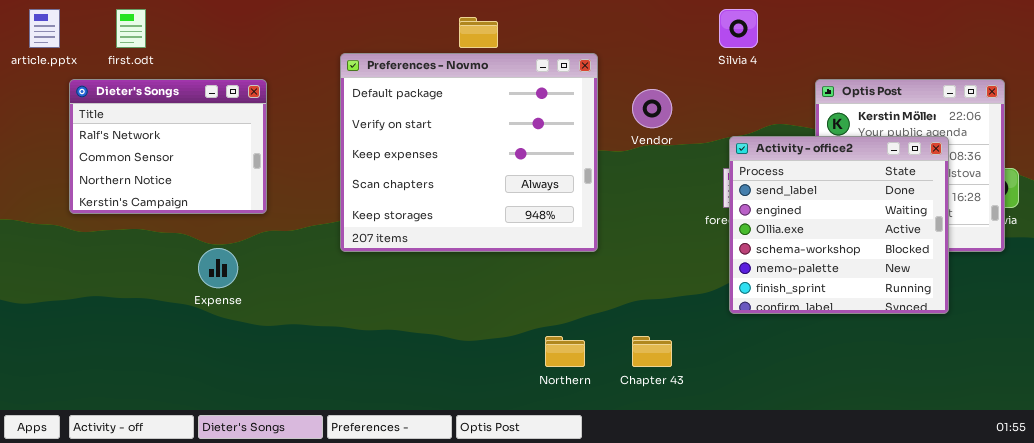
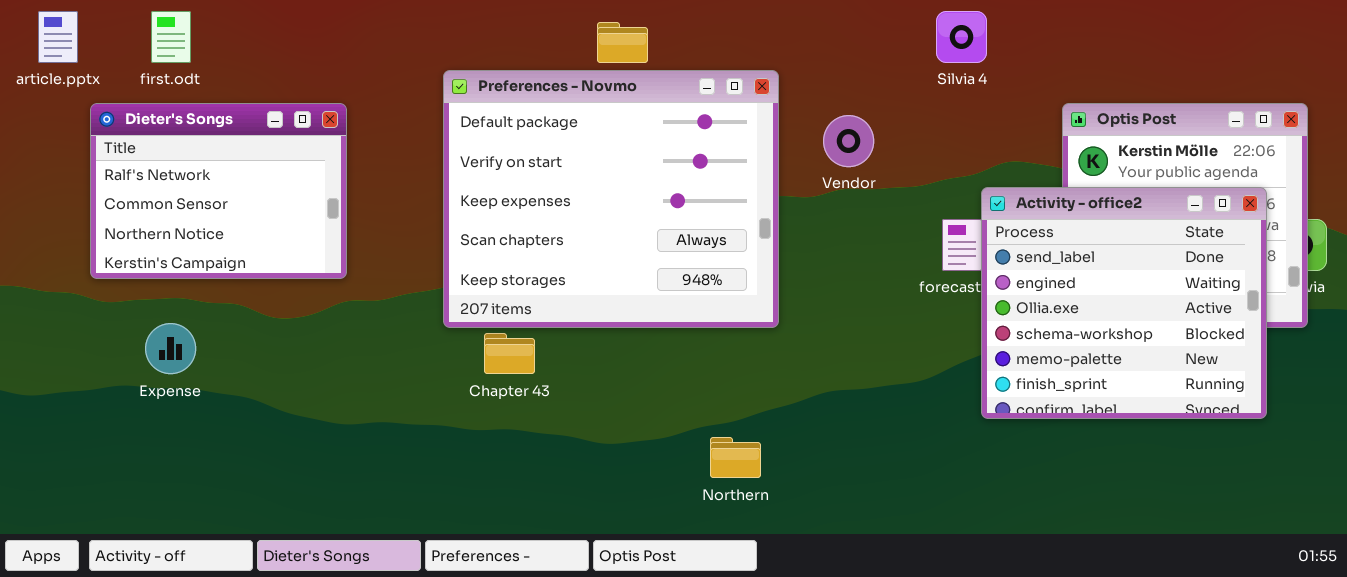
Activity - office2: [729,136,949,314] -> [981,187,1267,419], moved
Expense: [198,248,238,288] -> [145,323,196,374], moved
Chapter 43: [632,336,672,367] -> [484,333,535,374], moved

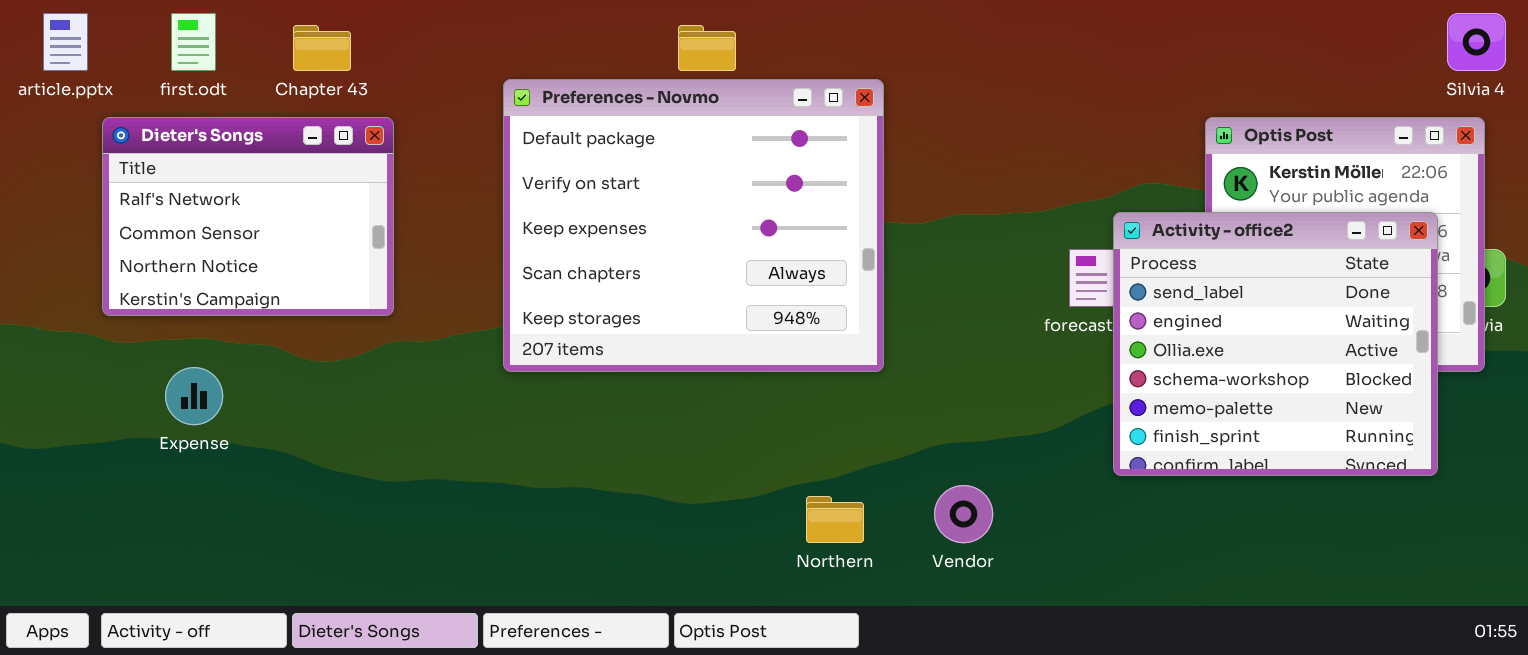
Silvia 4: [936,11,987,63] -> [1447,13,1506,71], moved
Vendor: [823,115,874,167] -> [934,485,993,543], moved
Chapter 43: [484,333,535,374] -> [293,25,351,71], moved

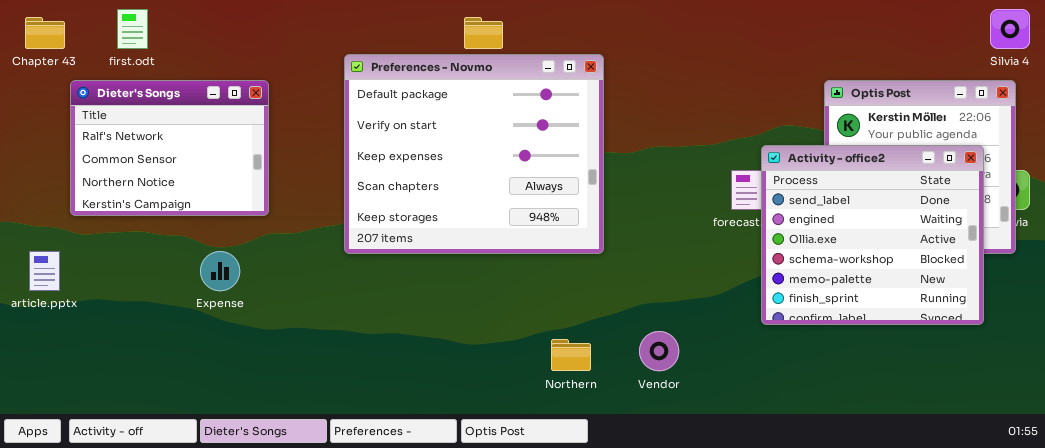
article.pptx: [43,13,88,71] -> [29,251,60,291], moved
Chapter 43: [293,25,351,71] -> [25,17,65,49], moved
Expense: [165,367,223,425] -> [200,251,240,291], moved

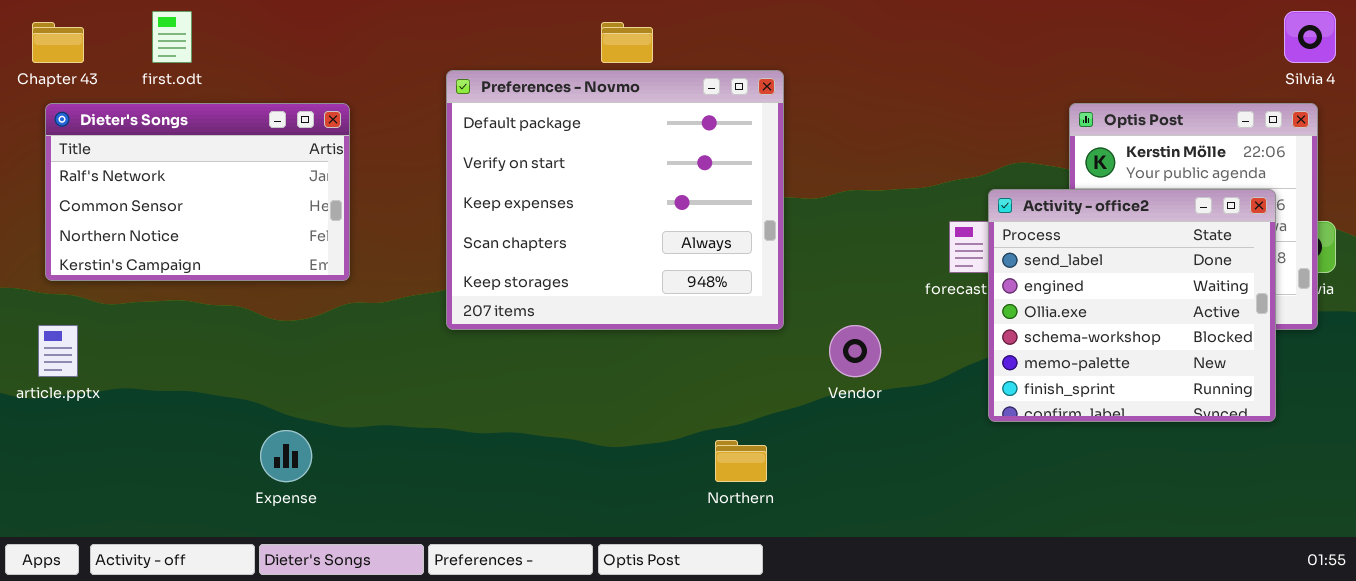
Dieter's Songs: [70,80,269,216] -> [45,103,350,281], resized
Expense: [200,251,240,291] -> [260,430,312,482], moved
Vendor: [639,331,679,371] -> [829,325,881,377], moved

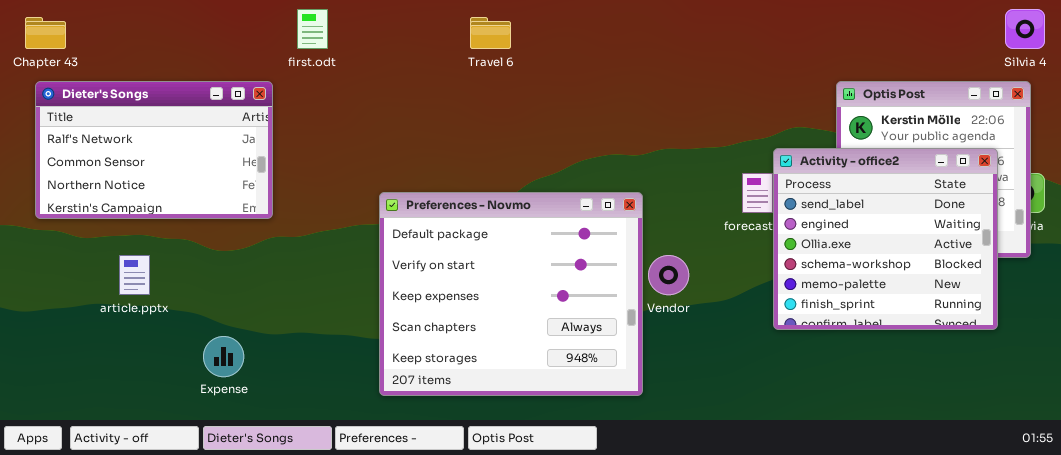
first.odt: [152,11,192,63] -> [297,9,328,49], moved
Preferences - Novmo: [446,70,784,330] -> [379,192,643,396], moved
article.pptx: [38,325,78,377] -> [119,255,150,295], moved

